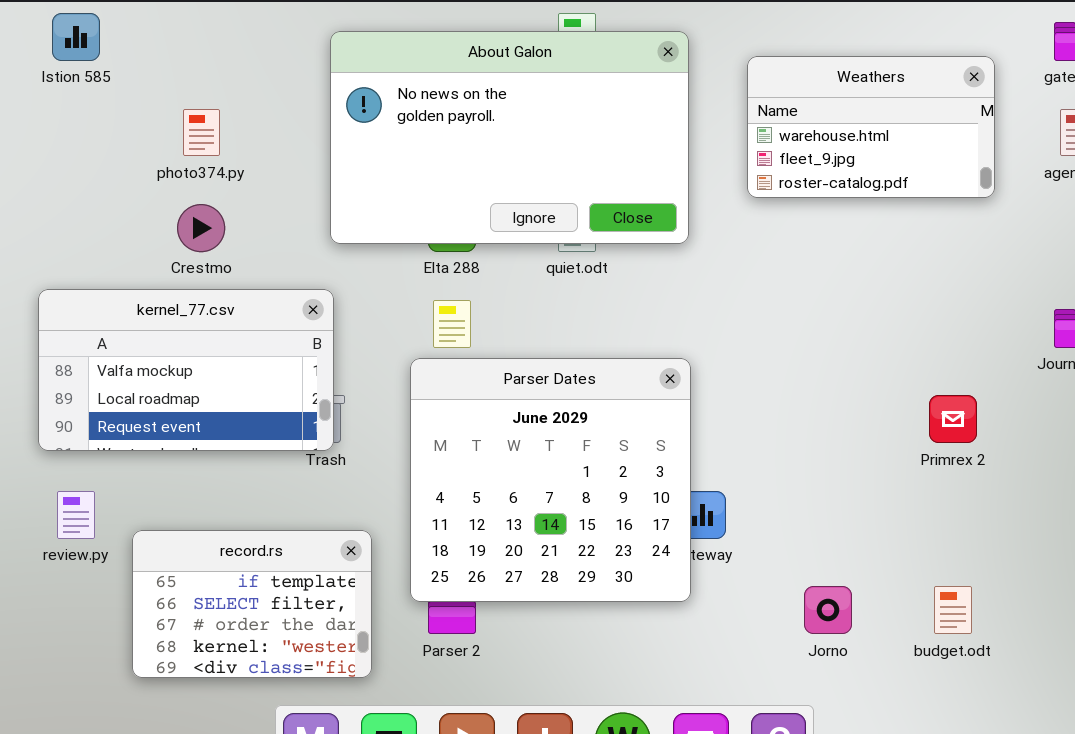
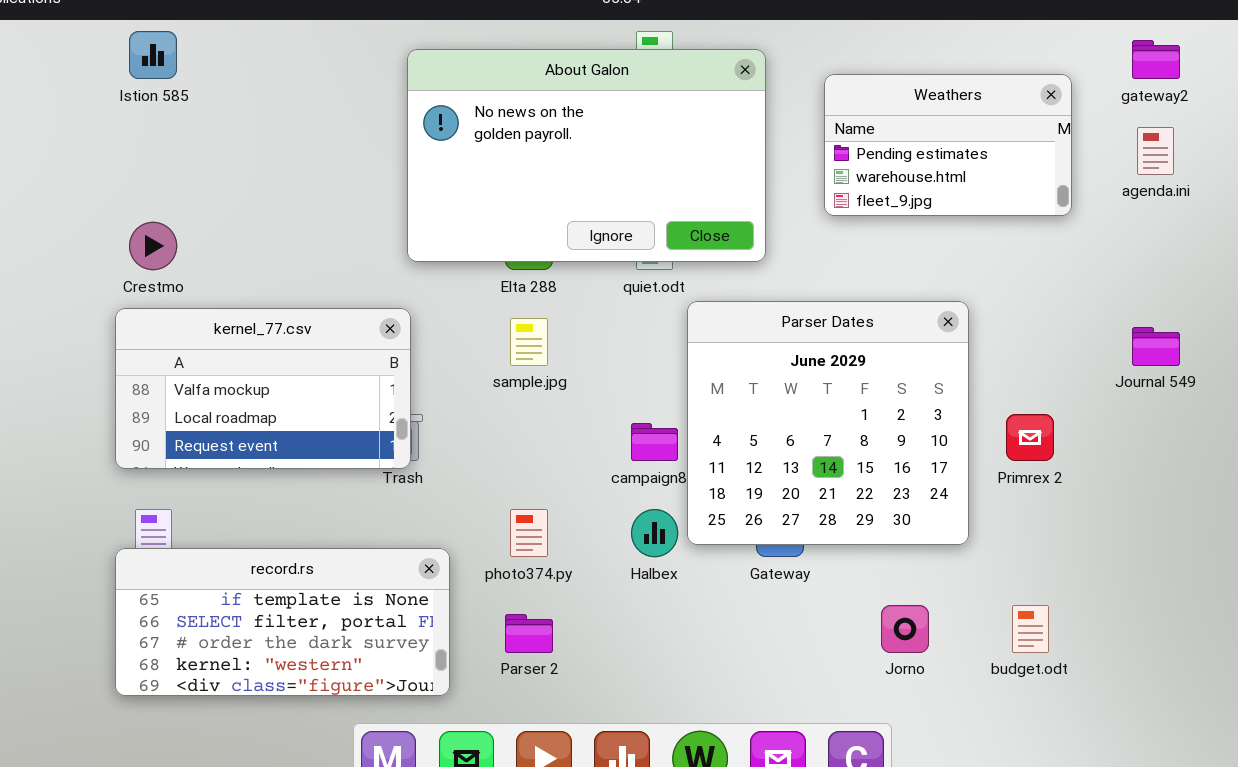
Weathers: [747,56,995,198] -> [824,74,1072,216], scrolled up 1 row
photo374.py: [183,109,220,156] -> [510,509,548,557], moved
Crestmo: [177,204,225,252] -> [129,222,177,270], moved
Parser Dates: [410,358,691,602] -> [687,301,969,545], moved
record.rs: [132,530,372,678] -> [115,548,450,696], resized

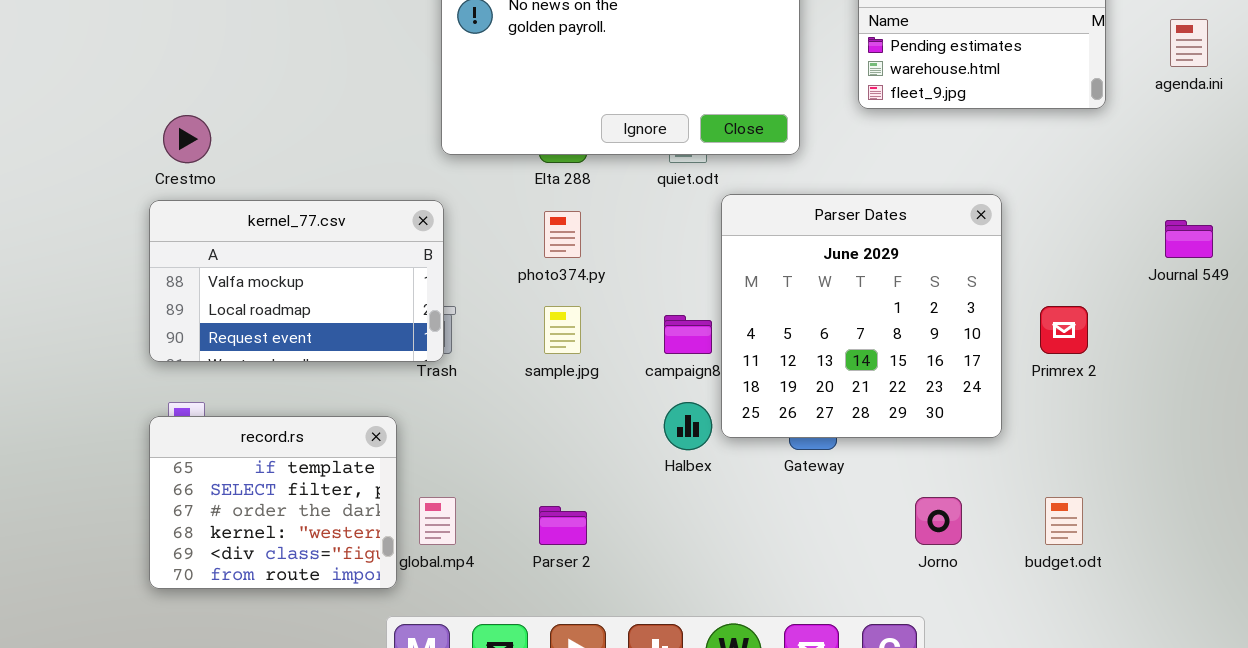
sample.jpg: [510,318,548,366] -> [544,306,581,354], moved
photo374.py: [510,509,548,557] -> [544,211,581,258], moved
record.rs: [115,548,450,696] -> [149,416,397,589], resized

